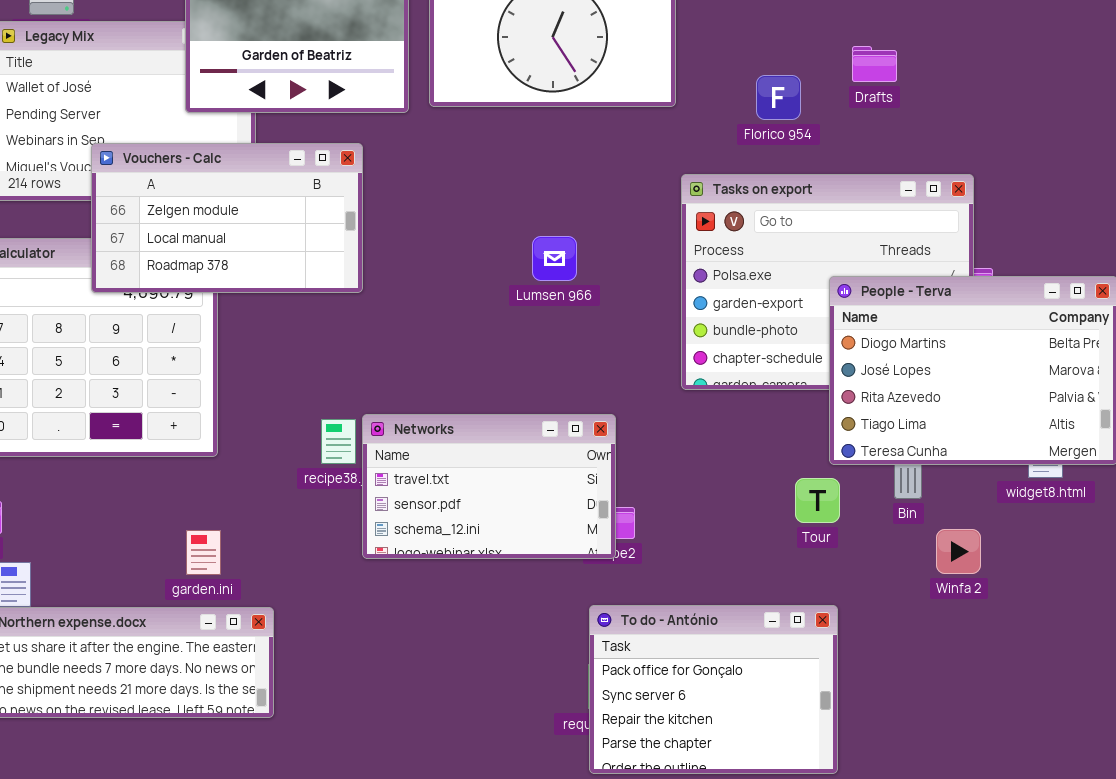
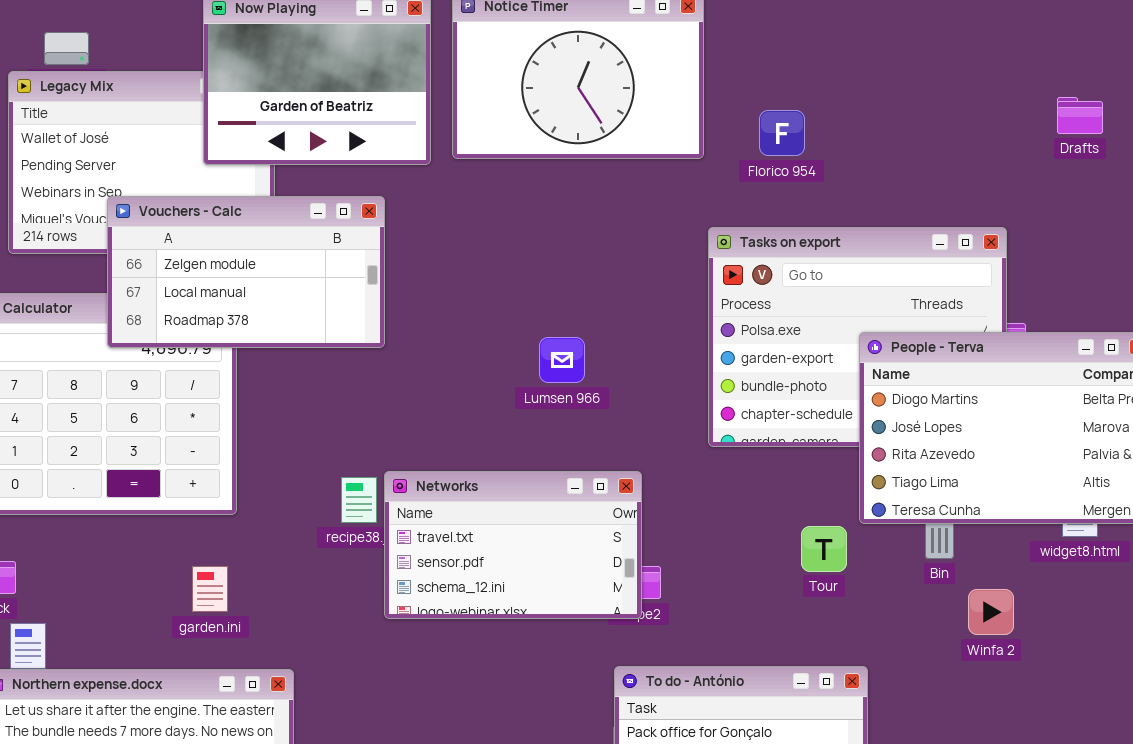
Drafts: [852,46,897,82] -> [1057,97,1103,134], moved
Florico 954: [756,75,801,120] -> [759,110,805,156], moved
Lumsen 966: [532,236,577,281] -> [539,337,585,383], moved
Tour: [795,478,840,523] -> [801,526,847,572], moved
garden.ini: [186,530,221,575] -> [192,566,228,612], moved

